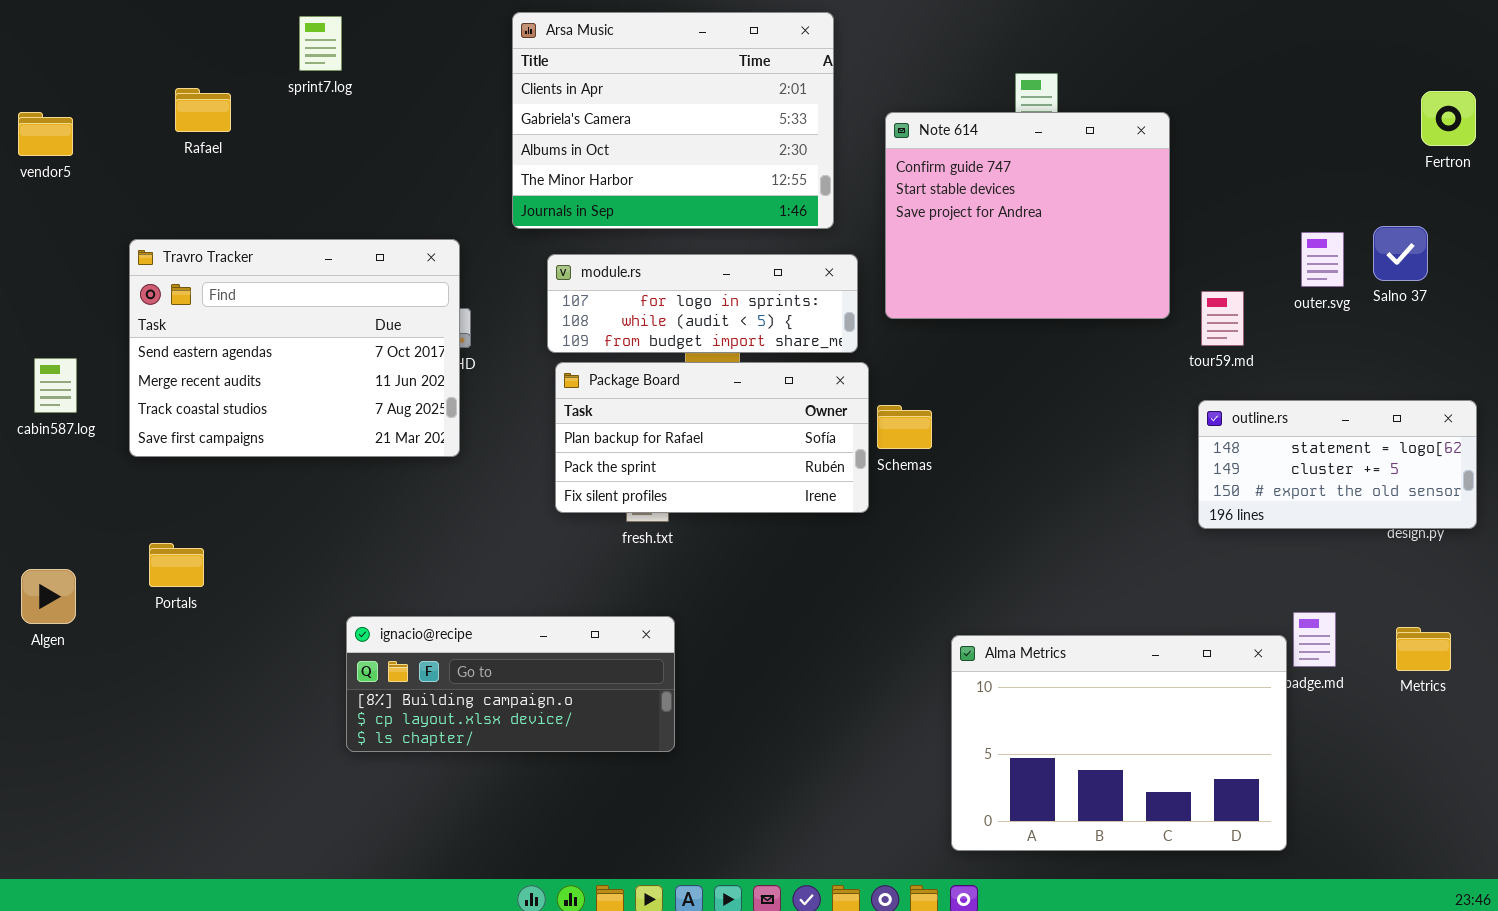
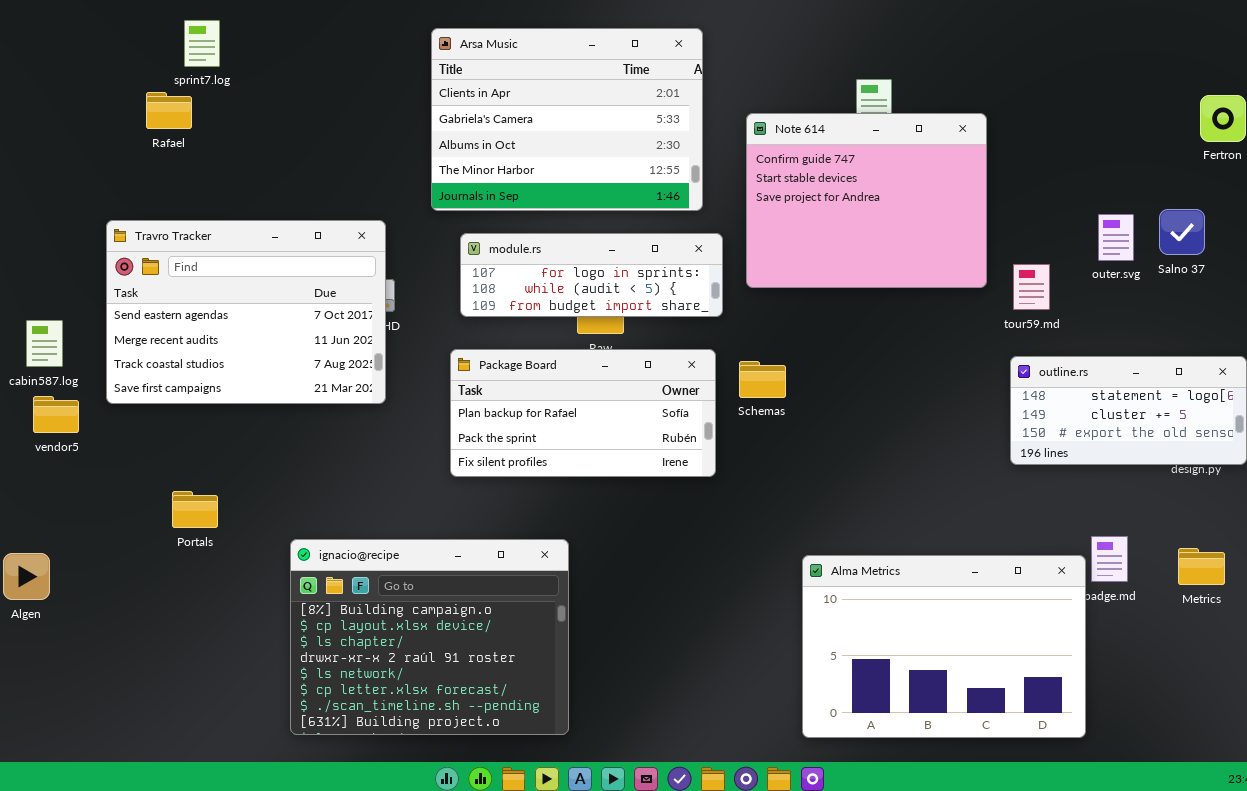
sprint7.log: [299,16,342,71] -> [184,20,220,67], moved
vendor5: [18,112,73,156] -> [33,396,79,433], moved
Package Board: [555,362,869,513] -> [450,349,716,477], moved
Portals: [149,543,204,587] -> [172,491,218,528], moved
Algen: [21,569,76,624] -> [3,553,50,600], moved
ignacio@recipe: [346,616,675,752] -> [290,539,569,735], resized

